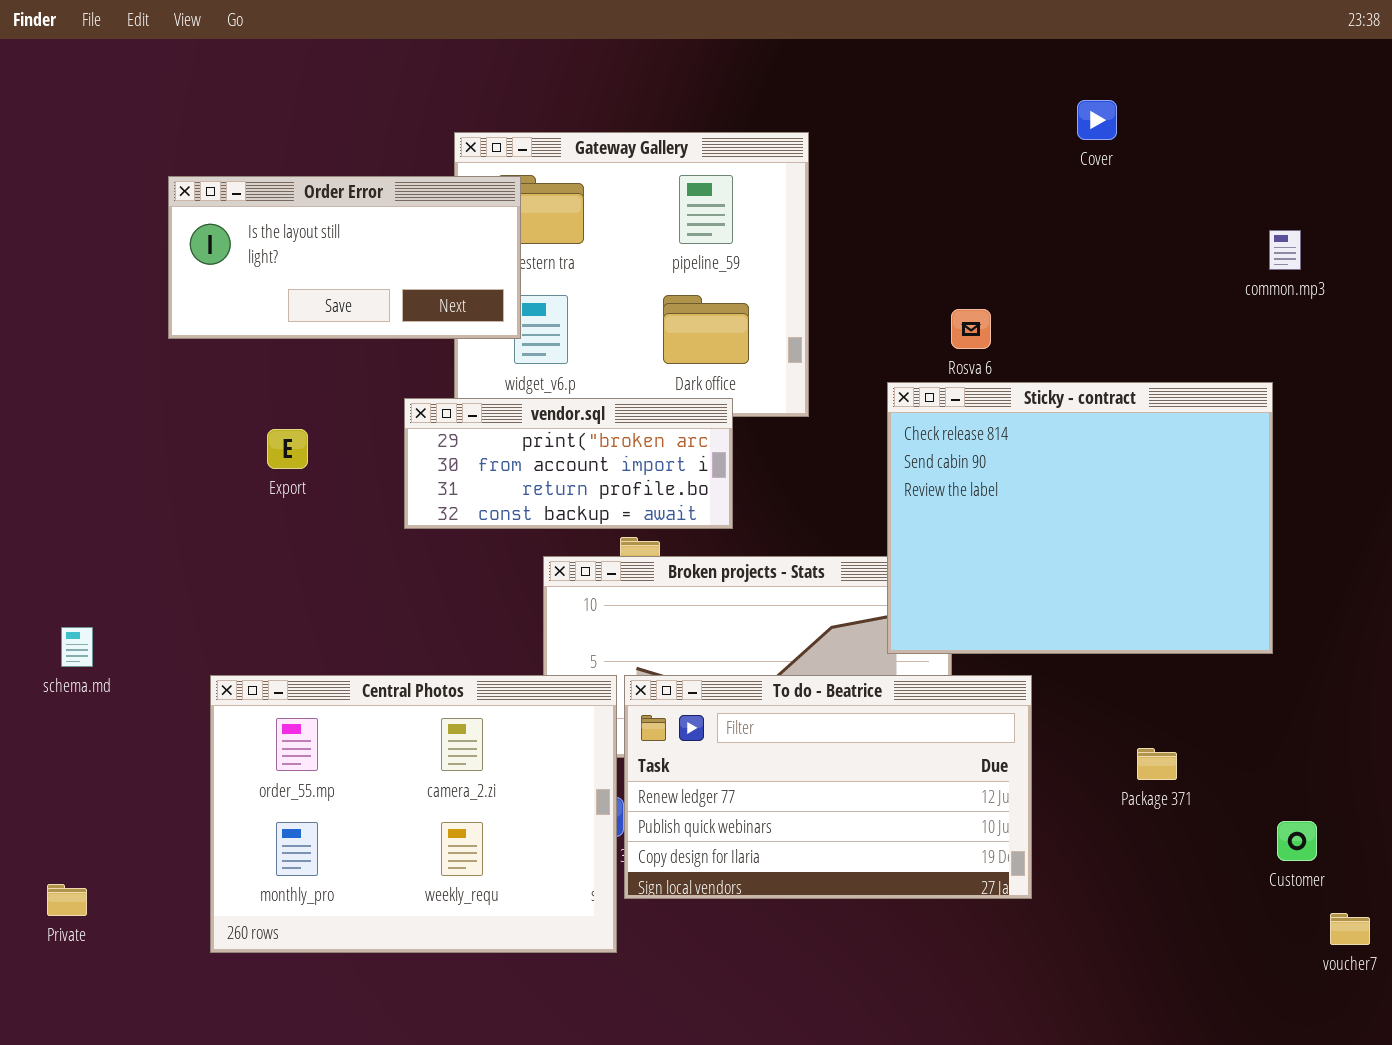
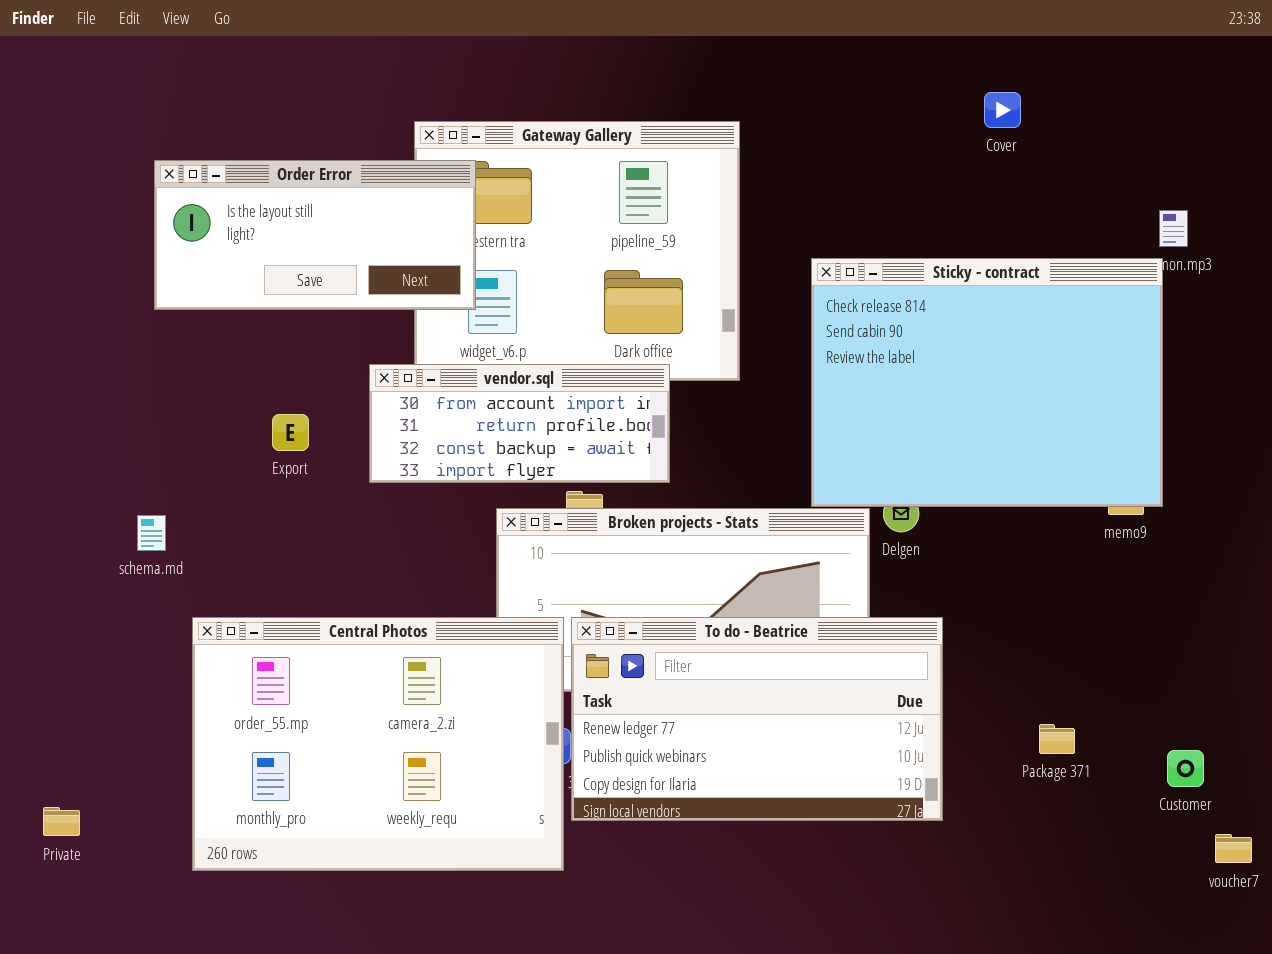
Sticky - contract: [887,382,1273,654] -> [811,258,1163,507], moved
vendor.sql: [404,398,733,529] -> [369,364,670,483], scrolled down 1 row
Export: [267,429,308,469] -> [272,414,309,451], moved
schema.md: [61,627,93,667] -> [137,515,166,551], moved
Package 371: [1137,748,1177,780] -> [1039,724,1075,754], moved

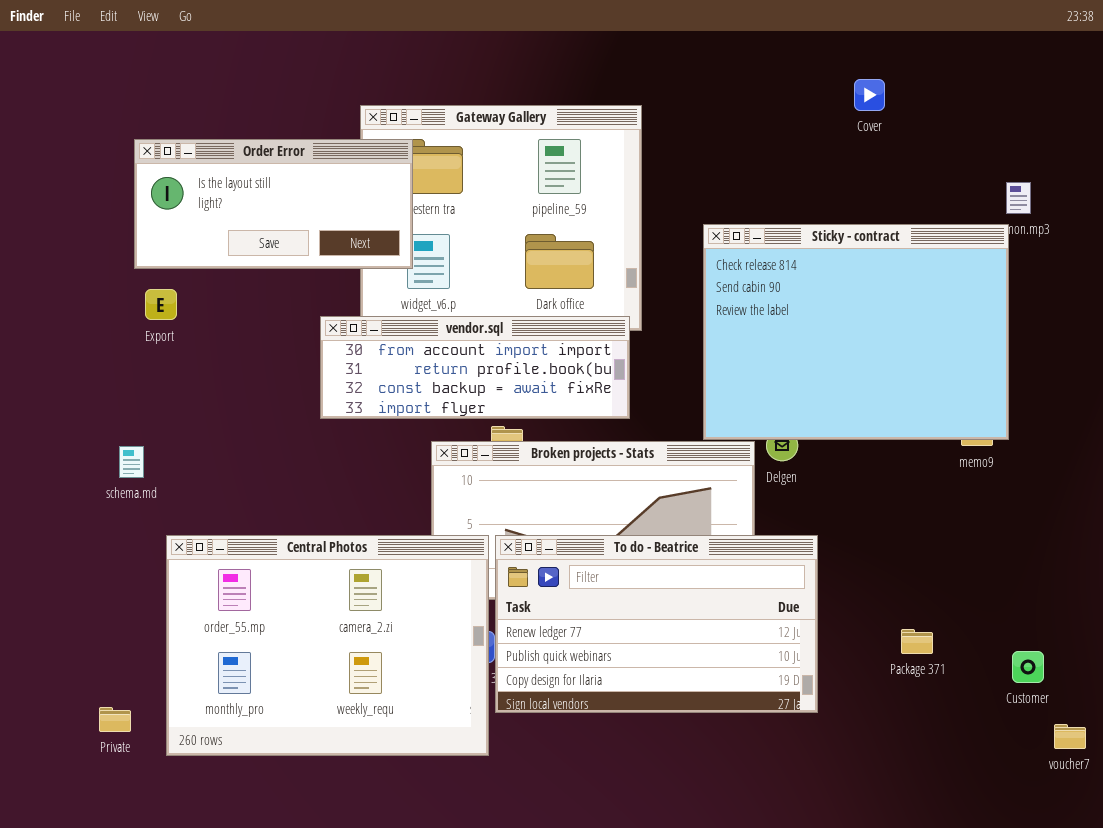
vendor.sql: [369,364,670,483] -> [320,316,630,419], resized
Export: [272,414,309,451] -> [145,289,177,320], moved
Private: [43,807,80,836] -> [99,707,131,732], moved

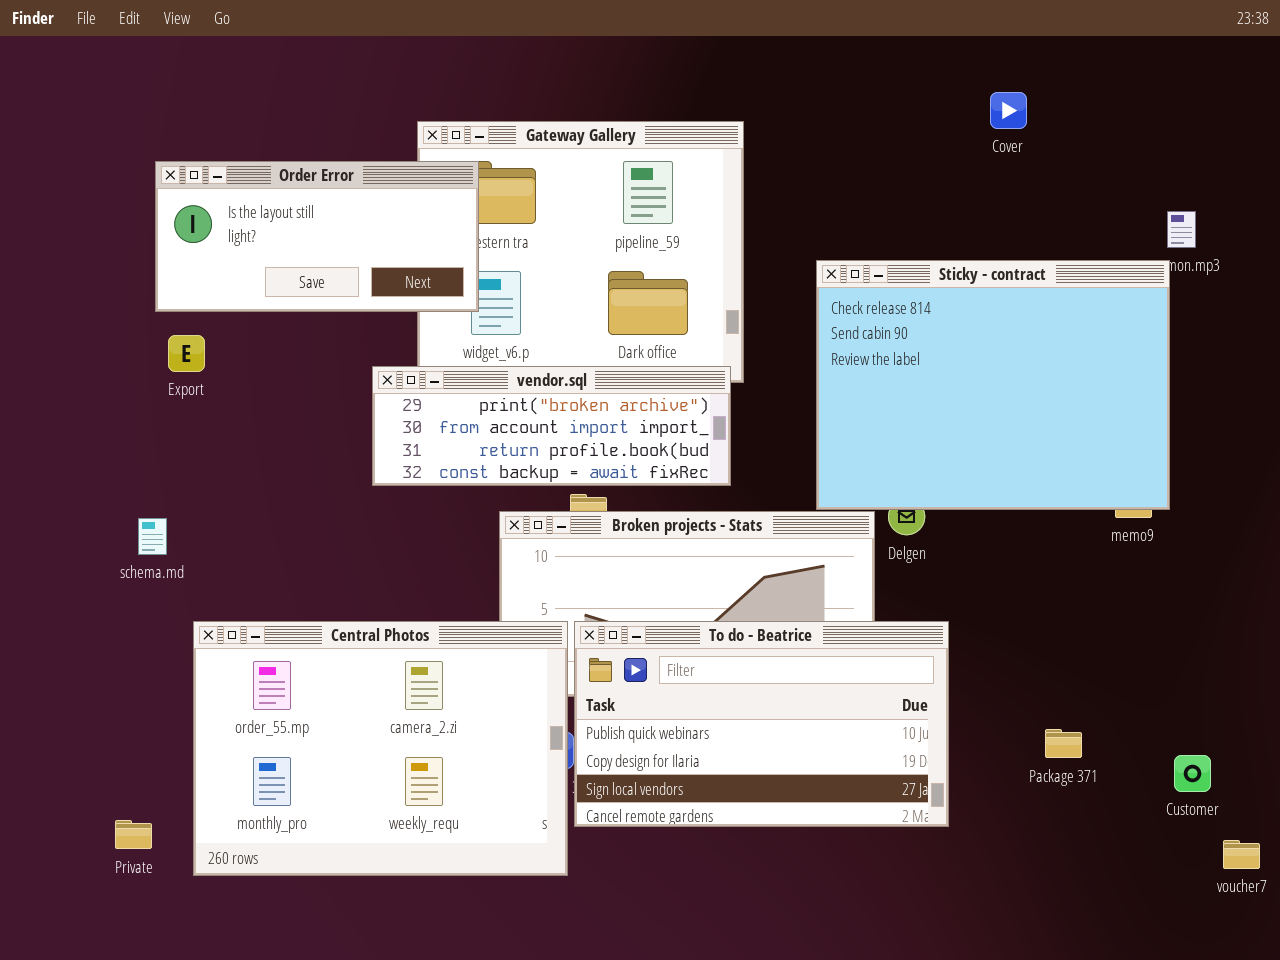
vendor.sql: [320,316,630,419] -> [372,366,731,486], scrolled up 1 row
To do - Beatrice: [495,535,818,713] -> [574,621,949,827], scrolled down 1 row

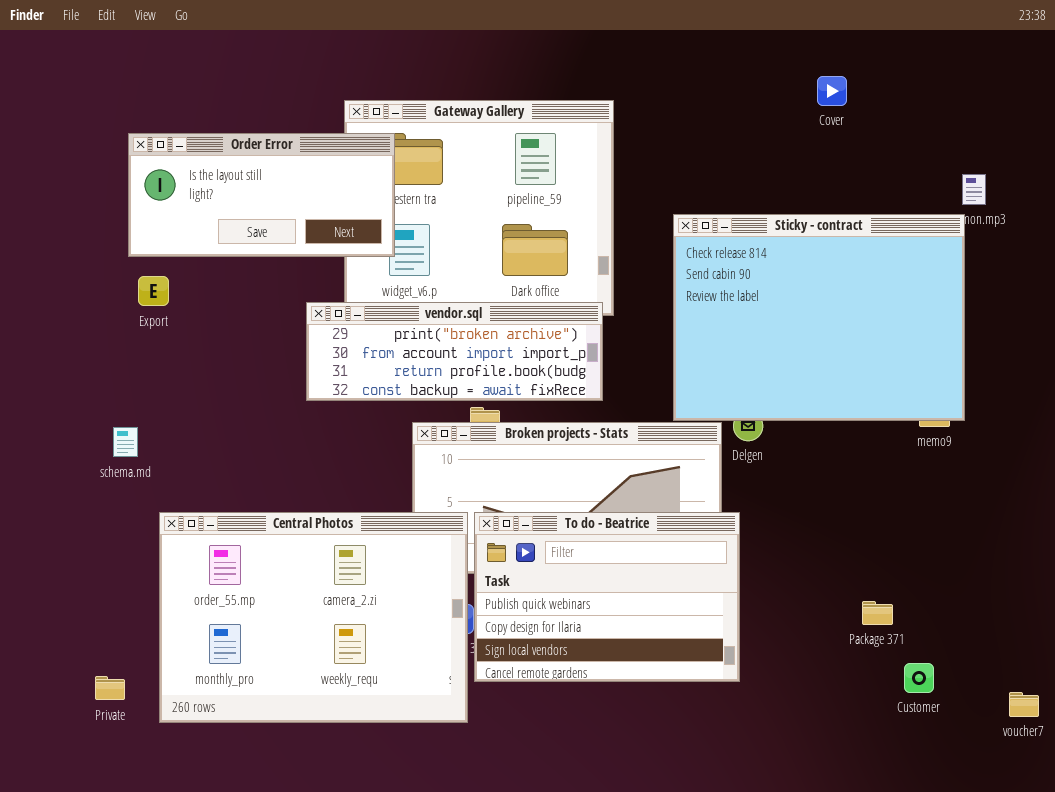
To do - Beatrice: [574,621,949,827] -> [474,512,740,682], resized
Customer: [1174,755,1211,792] -> [904,663,934,693], moved

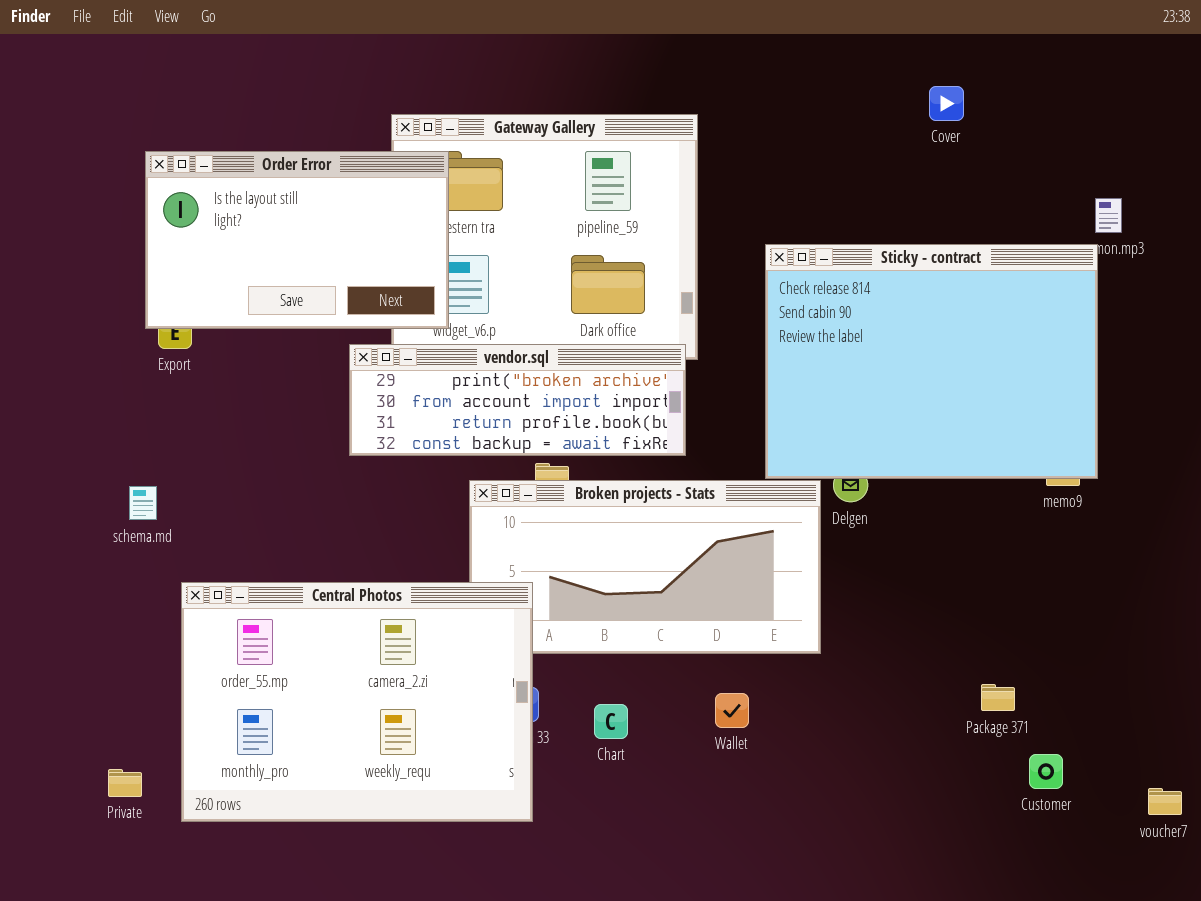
Order Error: [128,133,395,257] -> [145,151,449,329], resized
To do - Beatrice: [474,512,740,682] -> none, closed

